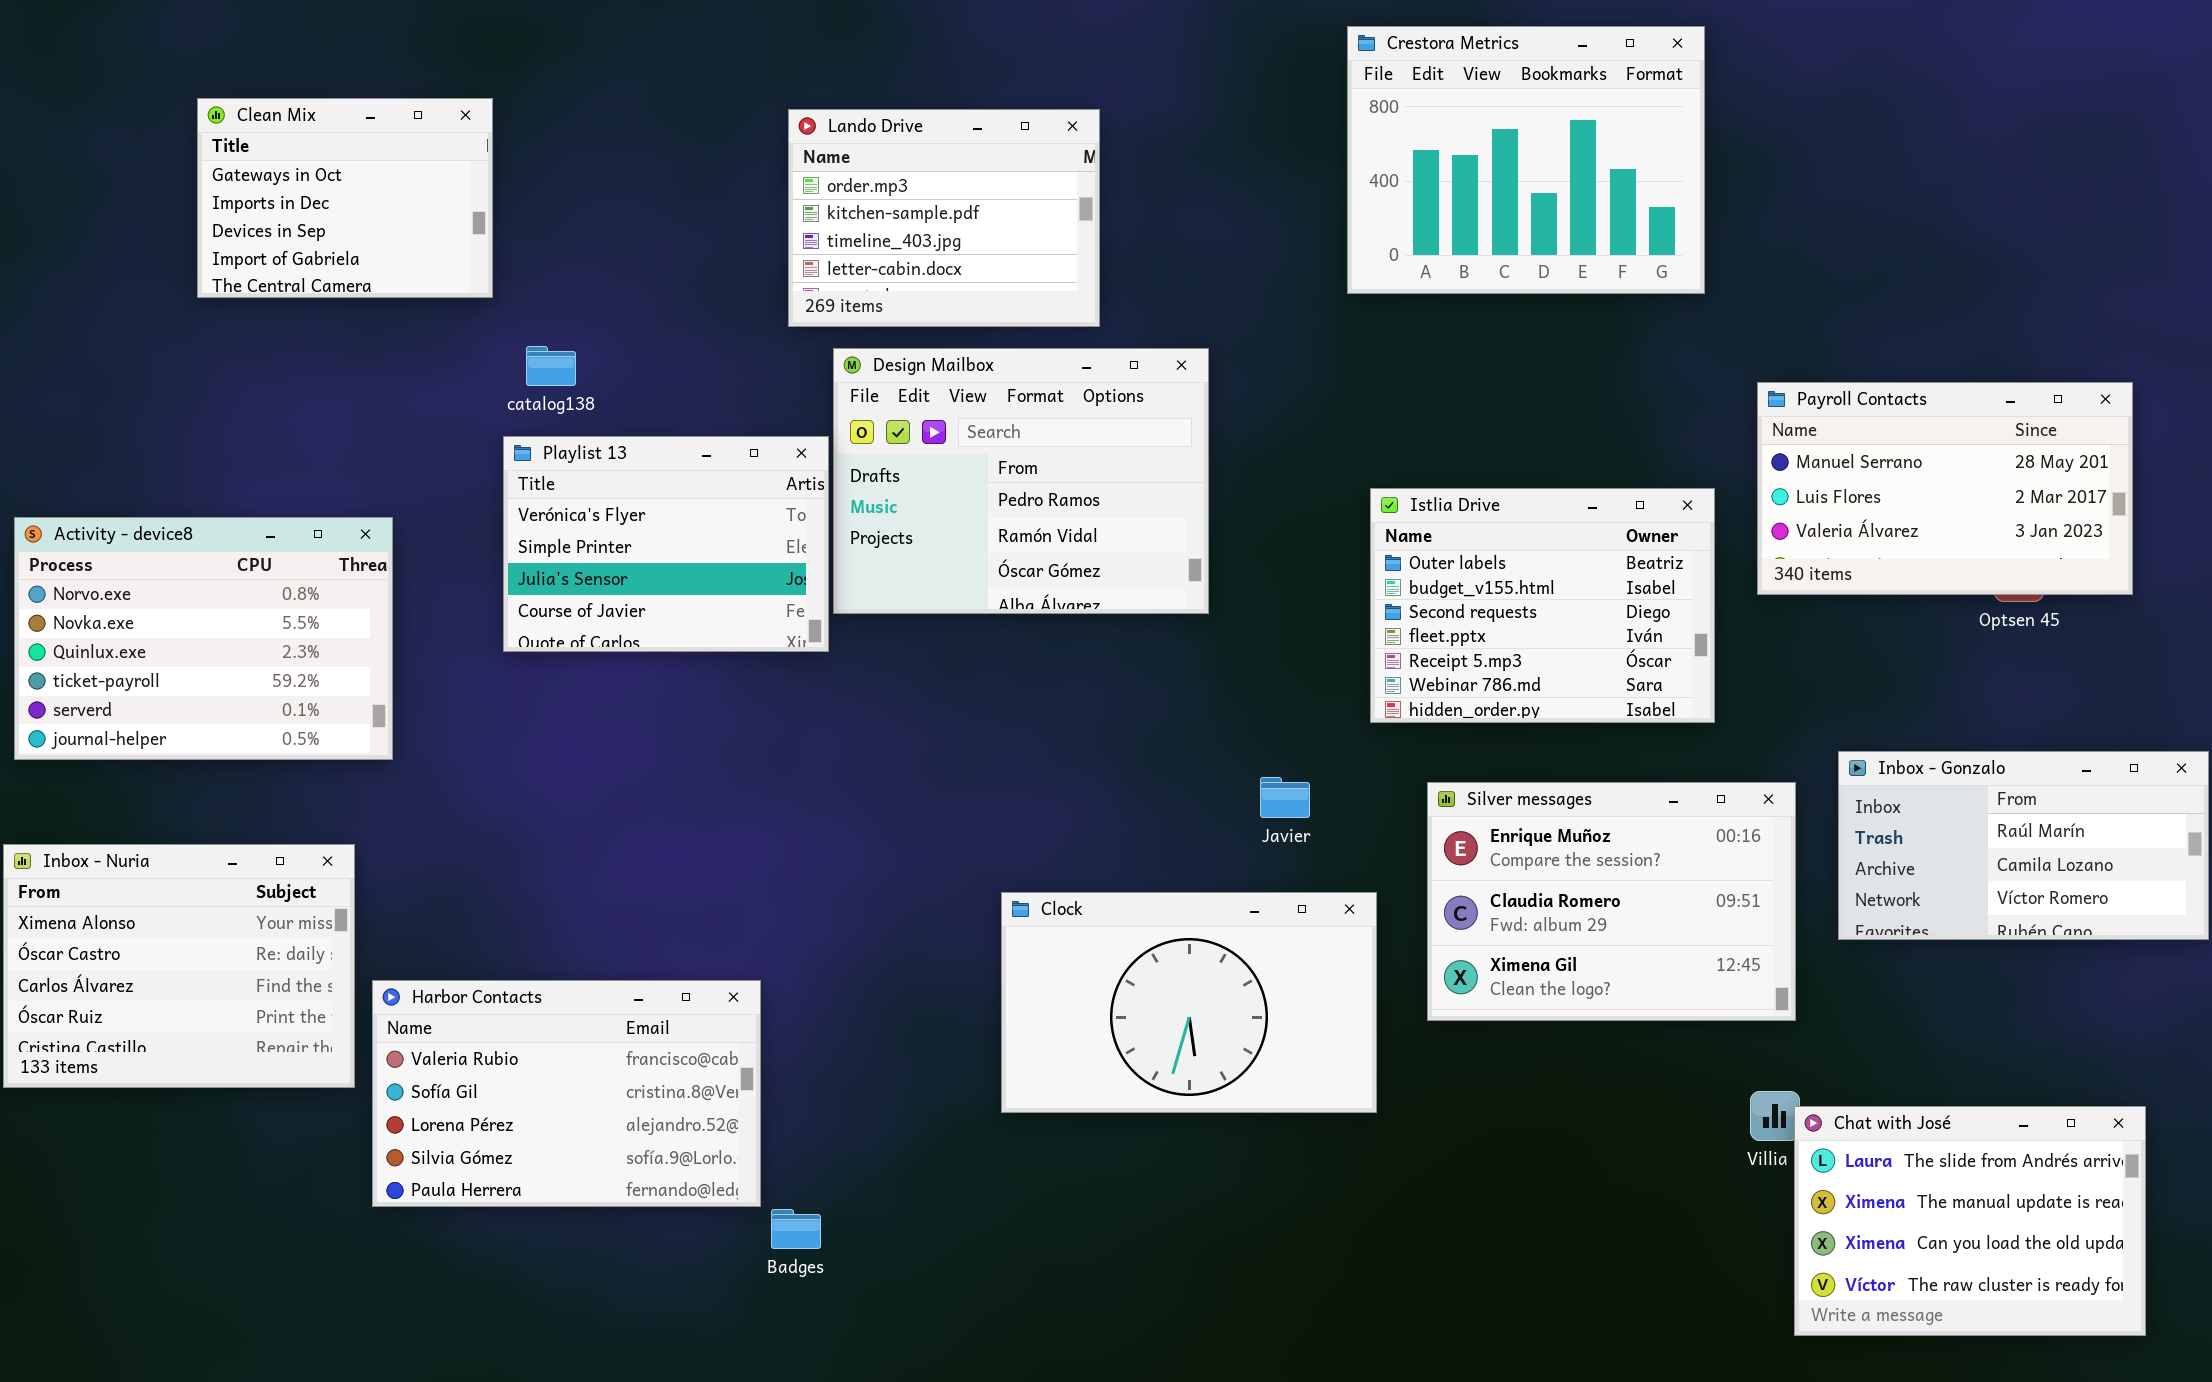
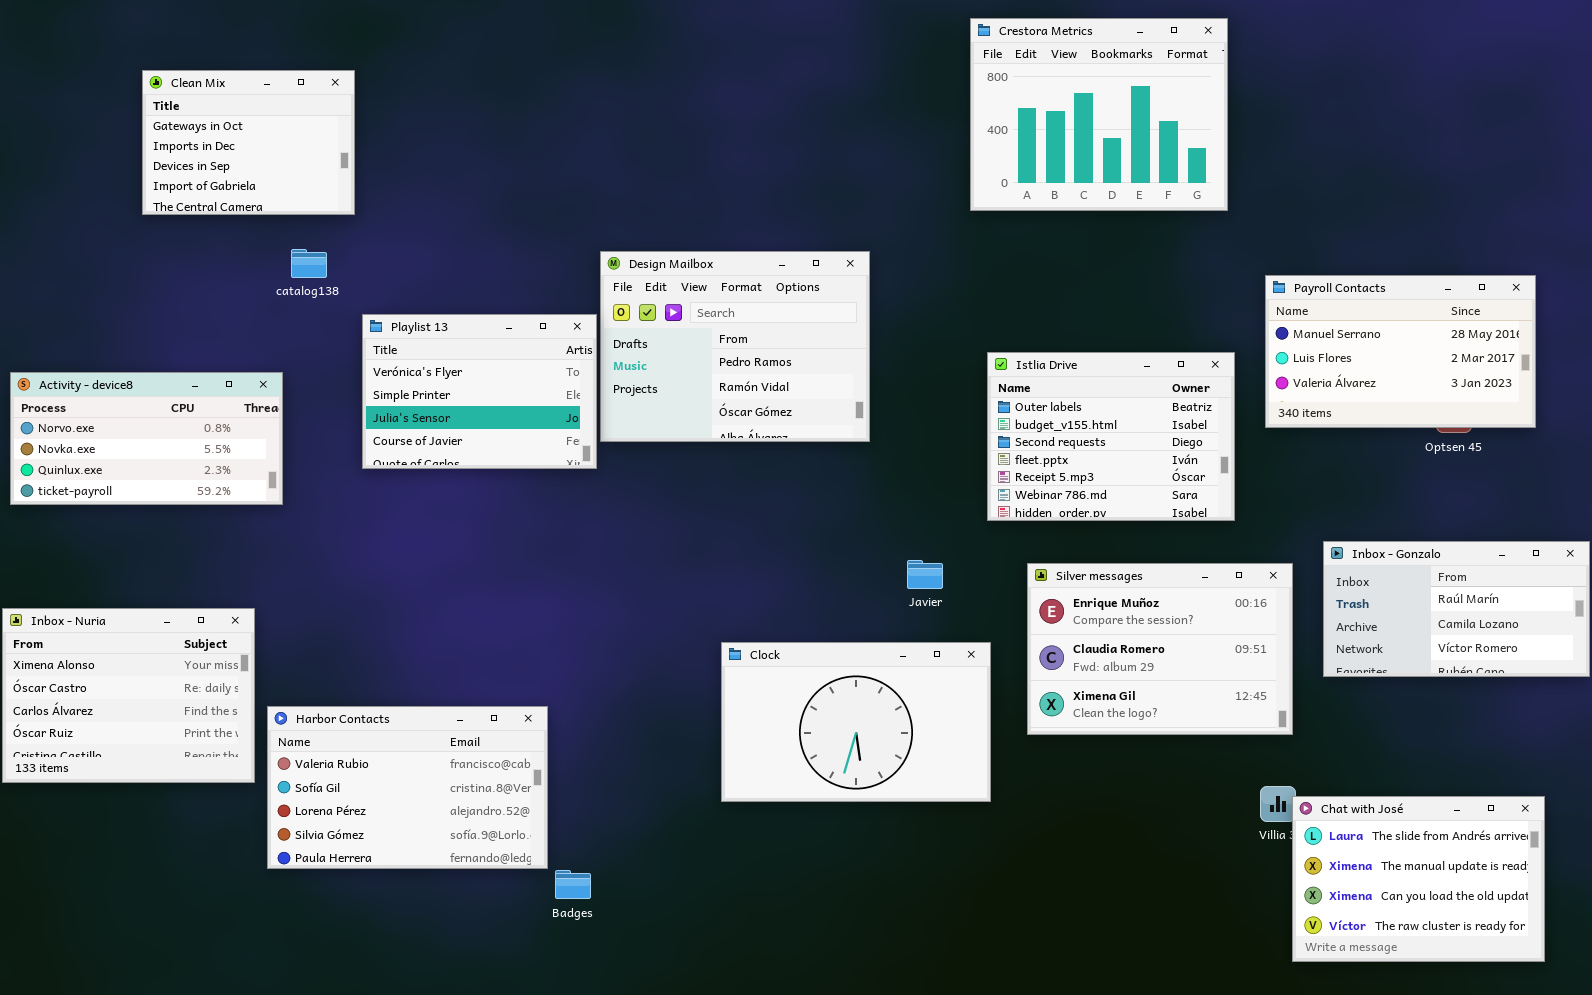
Lando Drive: [788,109,1100,327] -> none, closed
catalog138: [526,346,576,386] -> [291,249,327,278], moved
Activity - device8: [14,517,393,760] -> [10,372,283,505], resized

